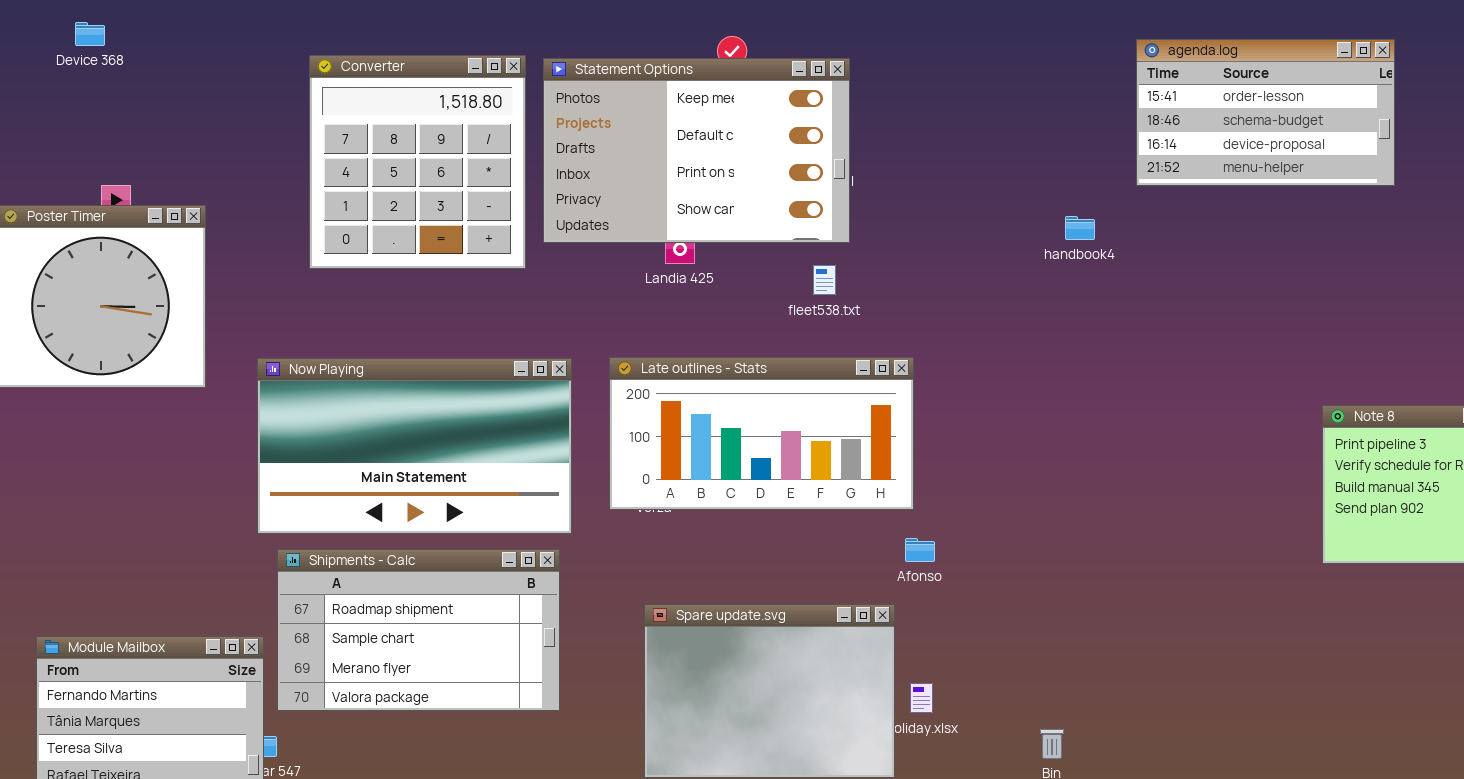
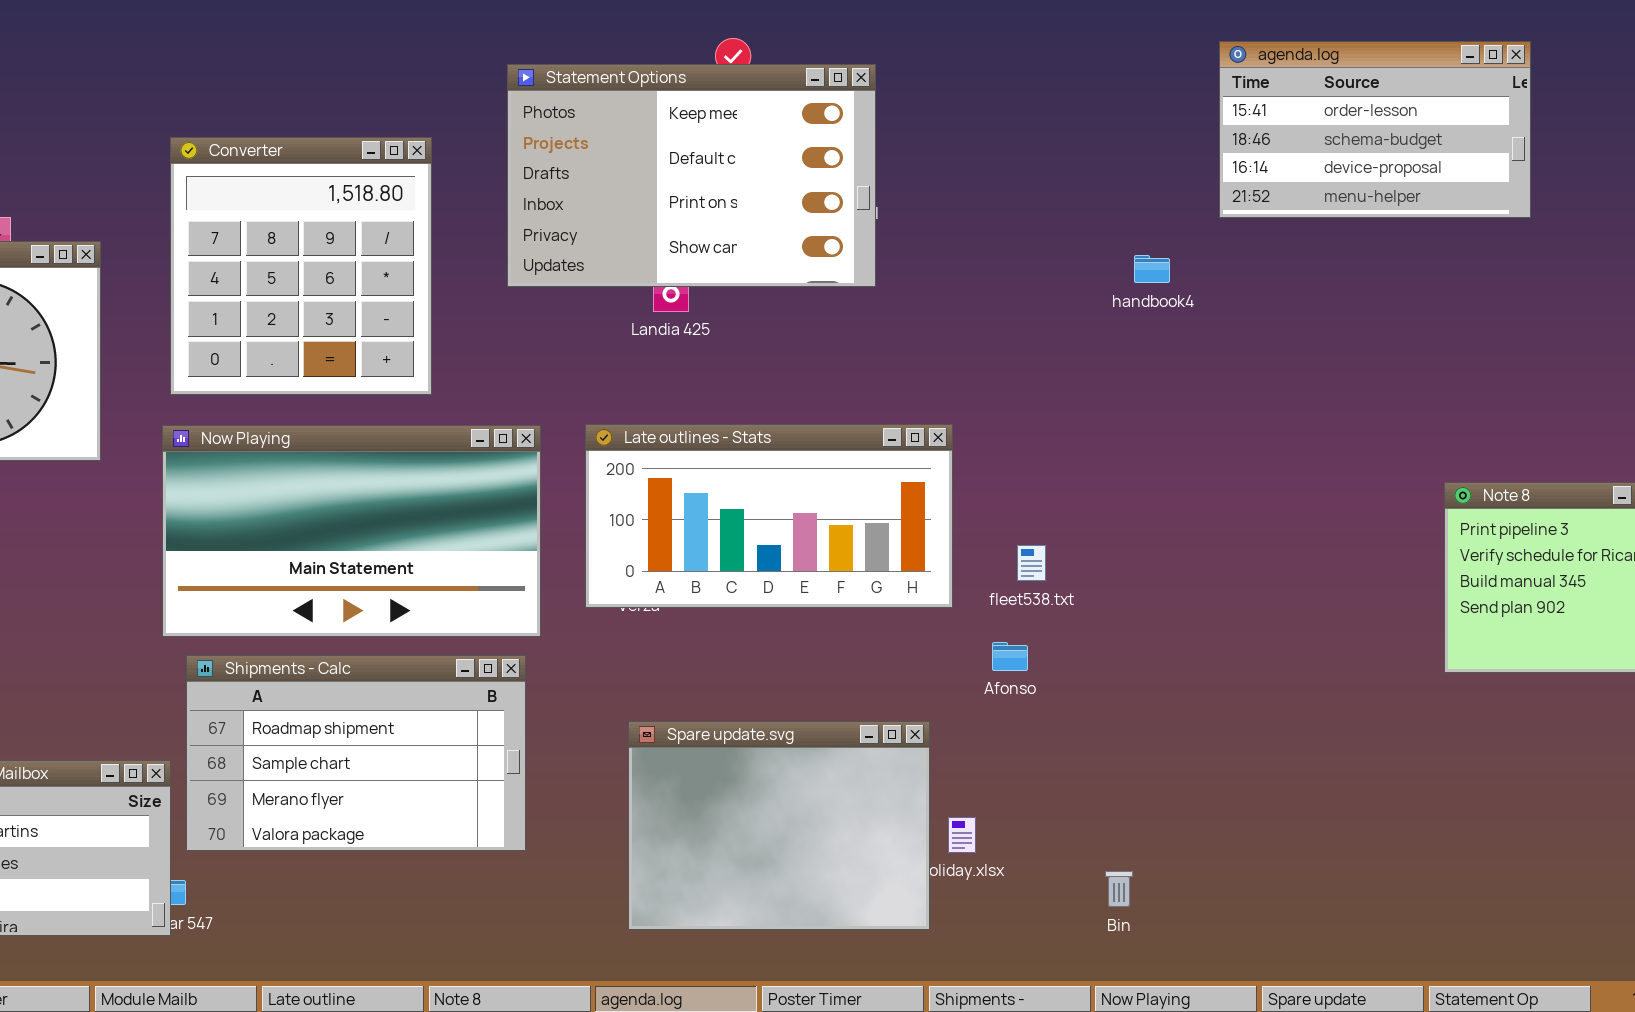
Converter: [309,55,526,269] -> [170,137,432,395], moved
fleet538.txt: [813,265,836,295] -> [1017,545,1046,581], moved
Afonso: [905,538,935,562] -> [992,642,1028,671], moved

